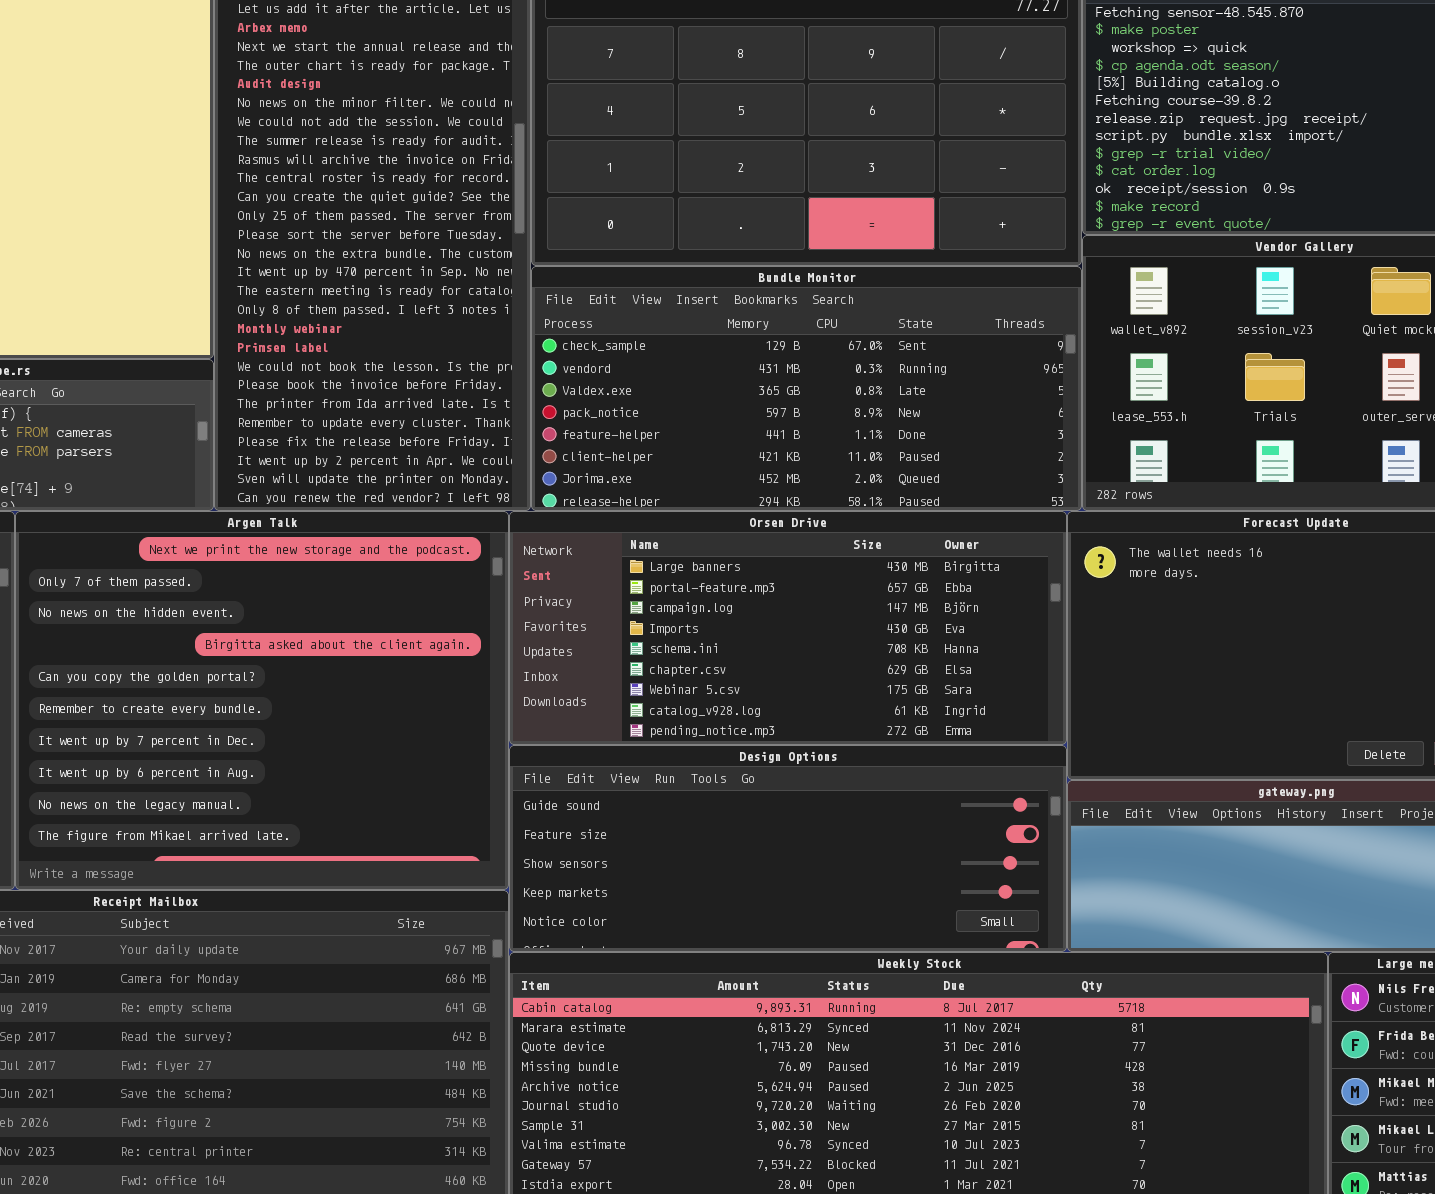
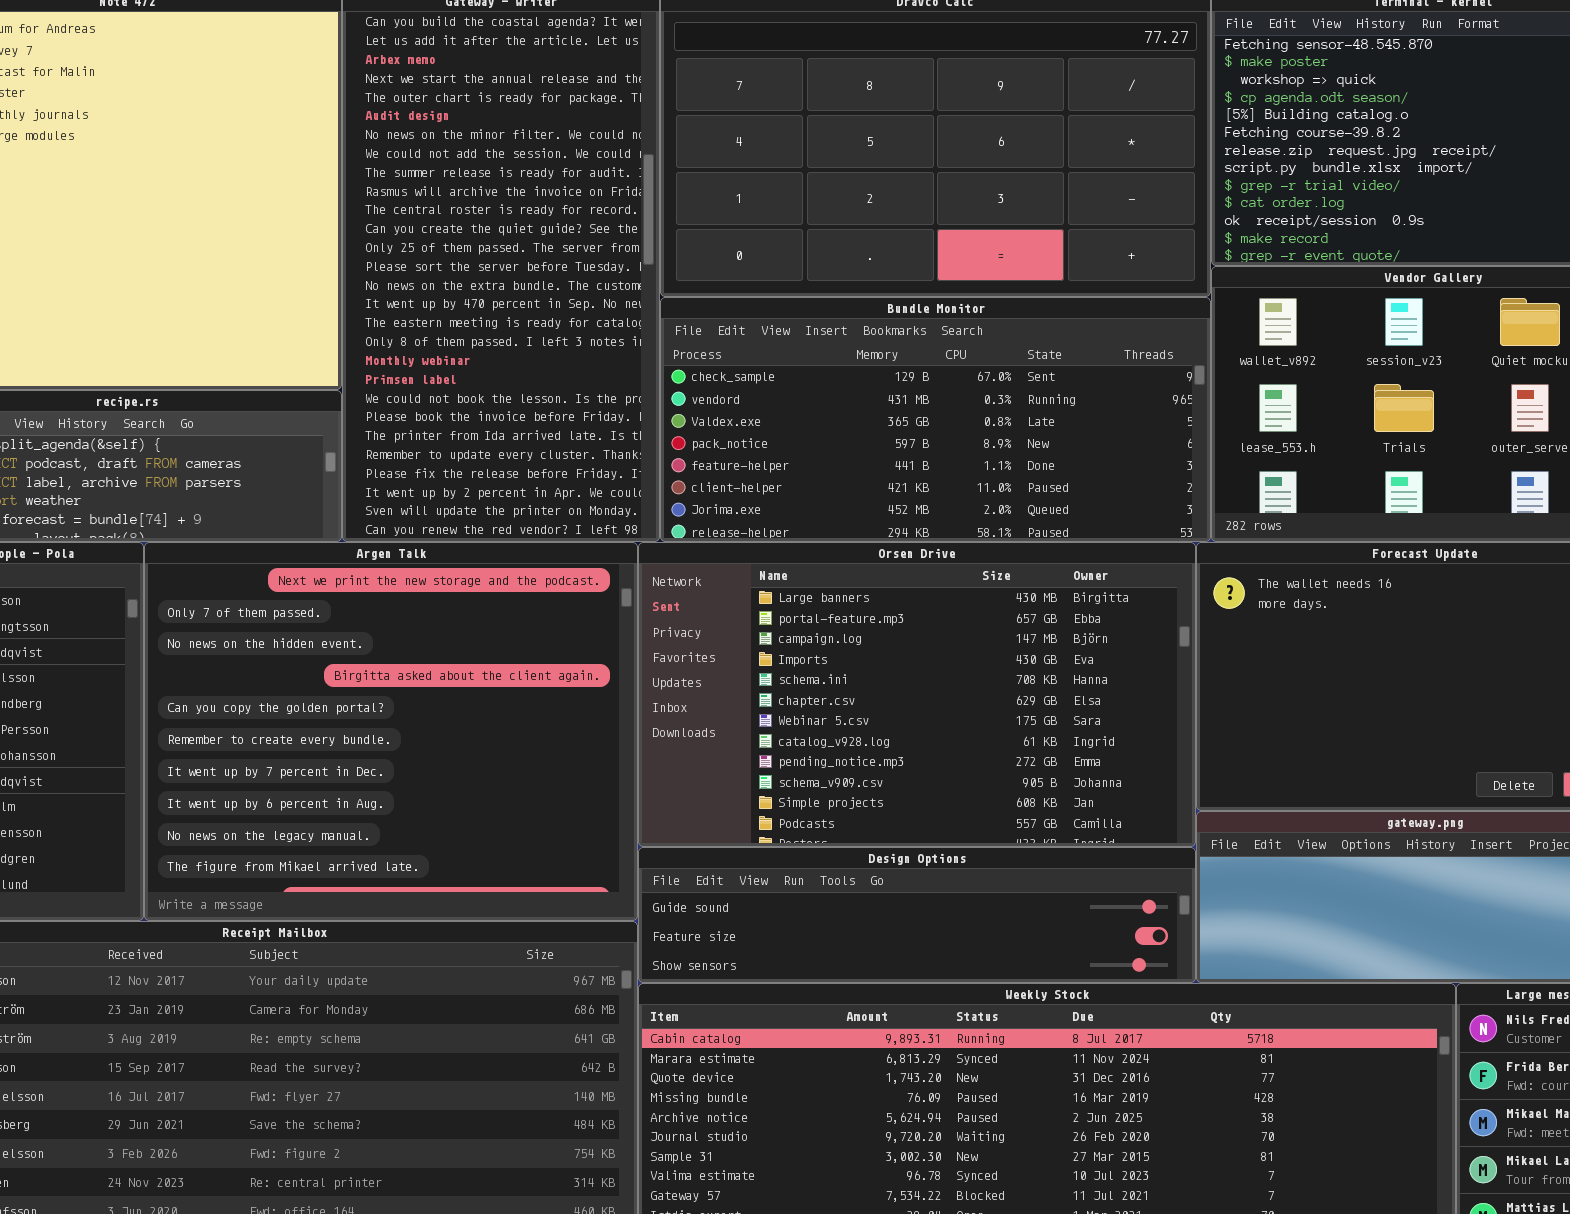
Orsen Drive: [509,511,1067,745] -> [638,542,1196,847], resized
Design Options: [509,745,1067,952] -> [638,847,1196,983], resized

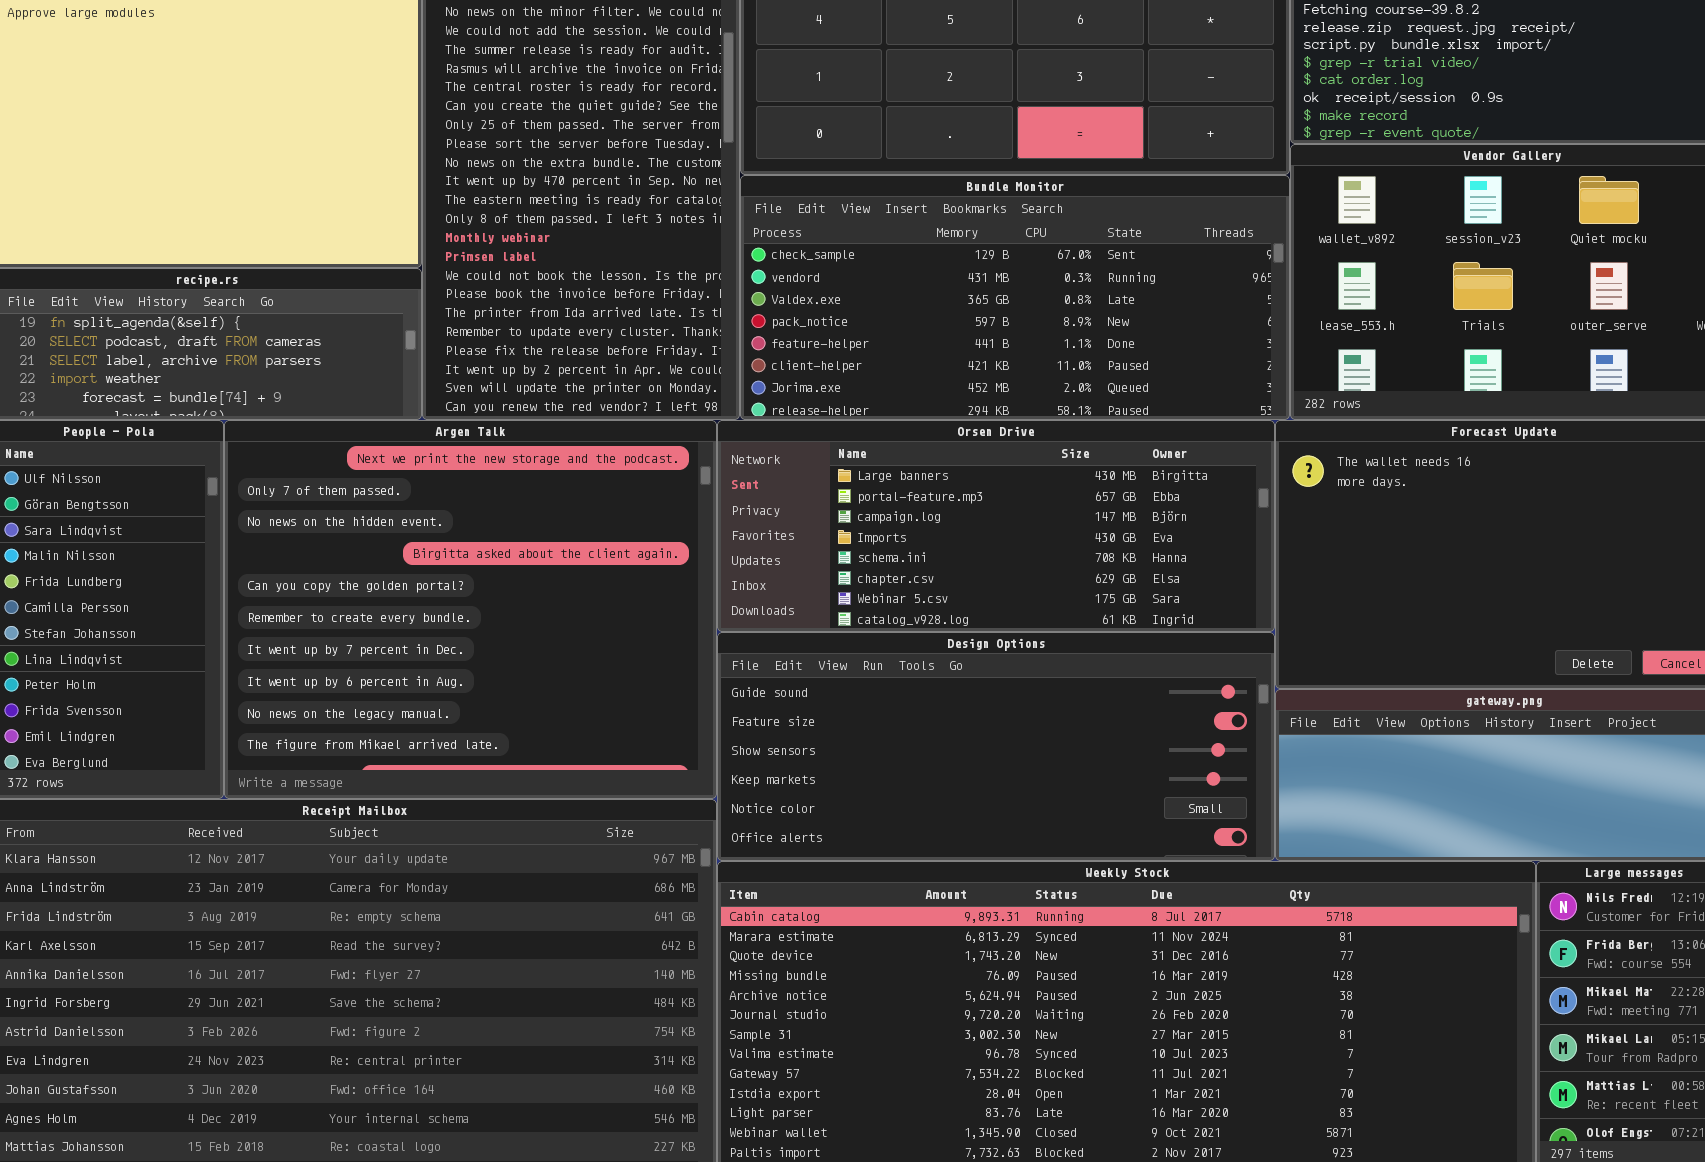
Orsen Drive: [638,542,1196,847] -> [717,420,1275,632], resized
Design Options: [638,847,1196,983] -> [717,632,1275,861], resized

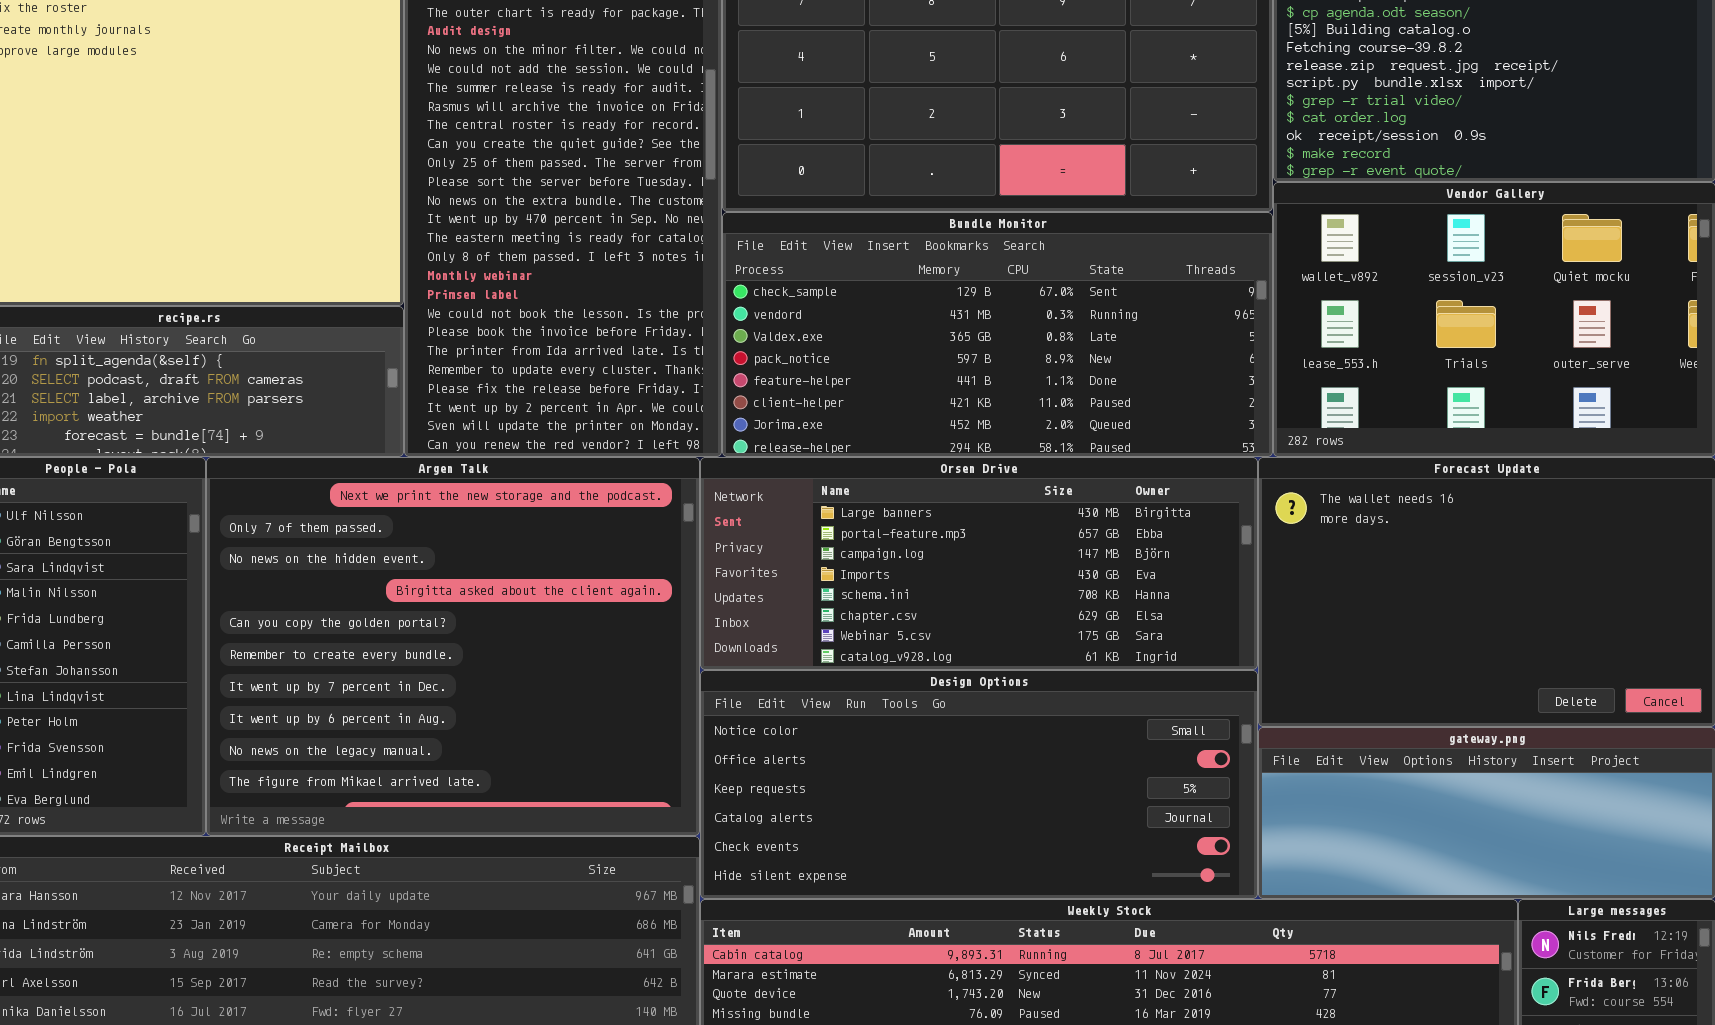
Design Options: [717,632,1275,861] -> [700,670,1258,899], scrolled down 4 rows

